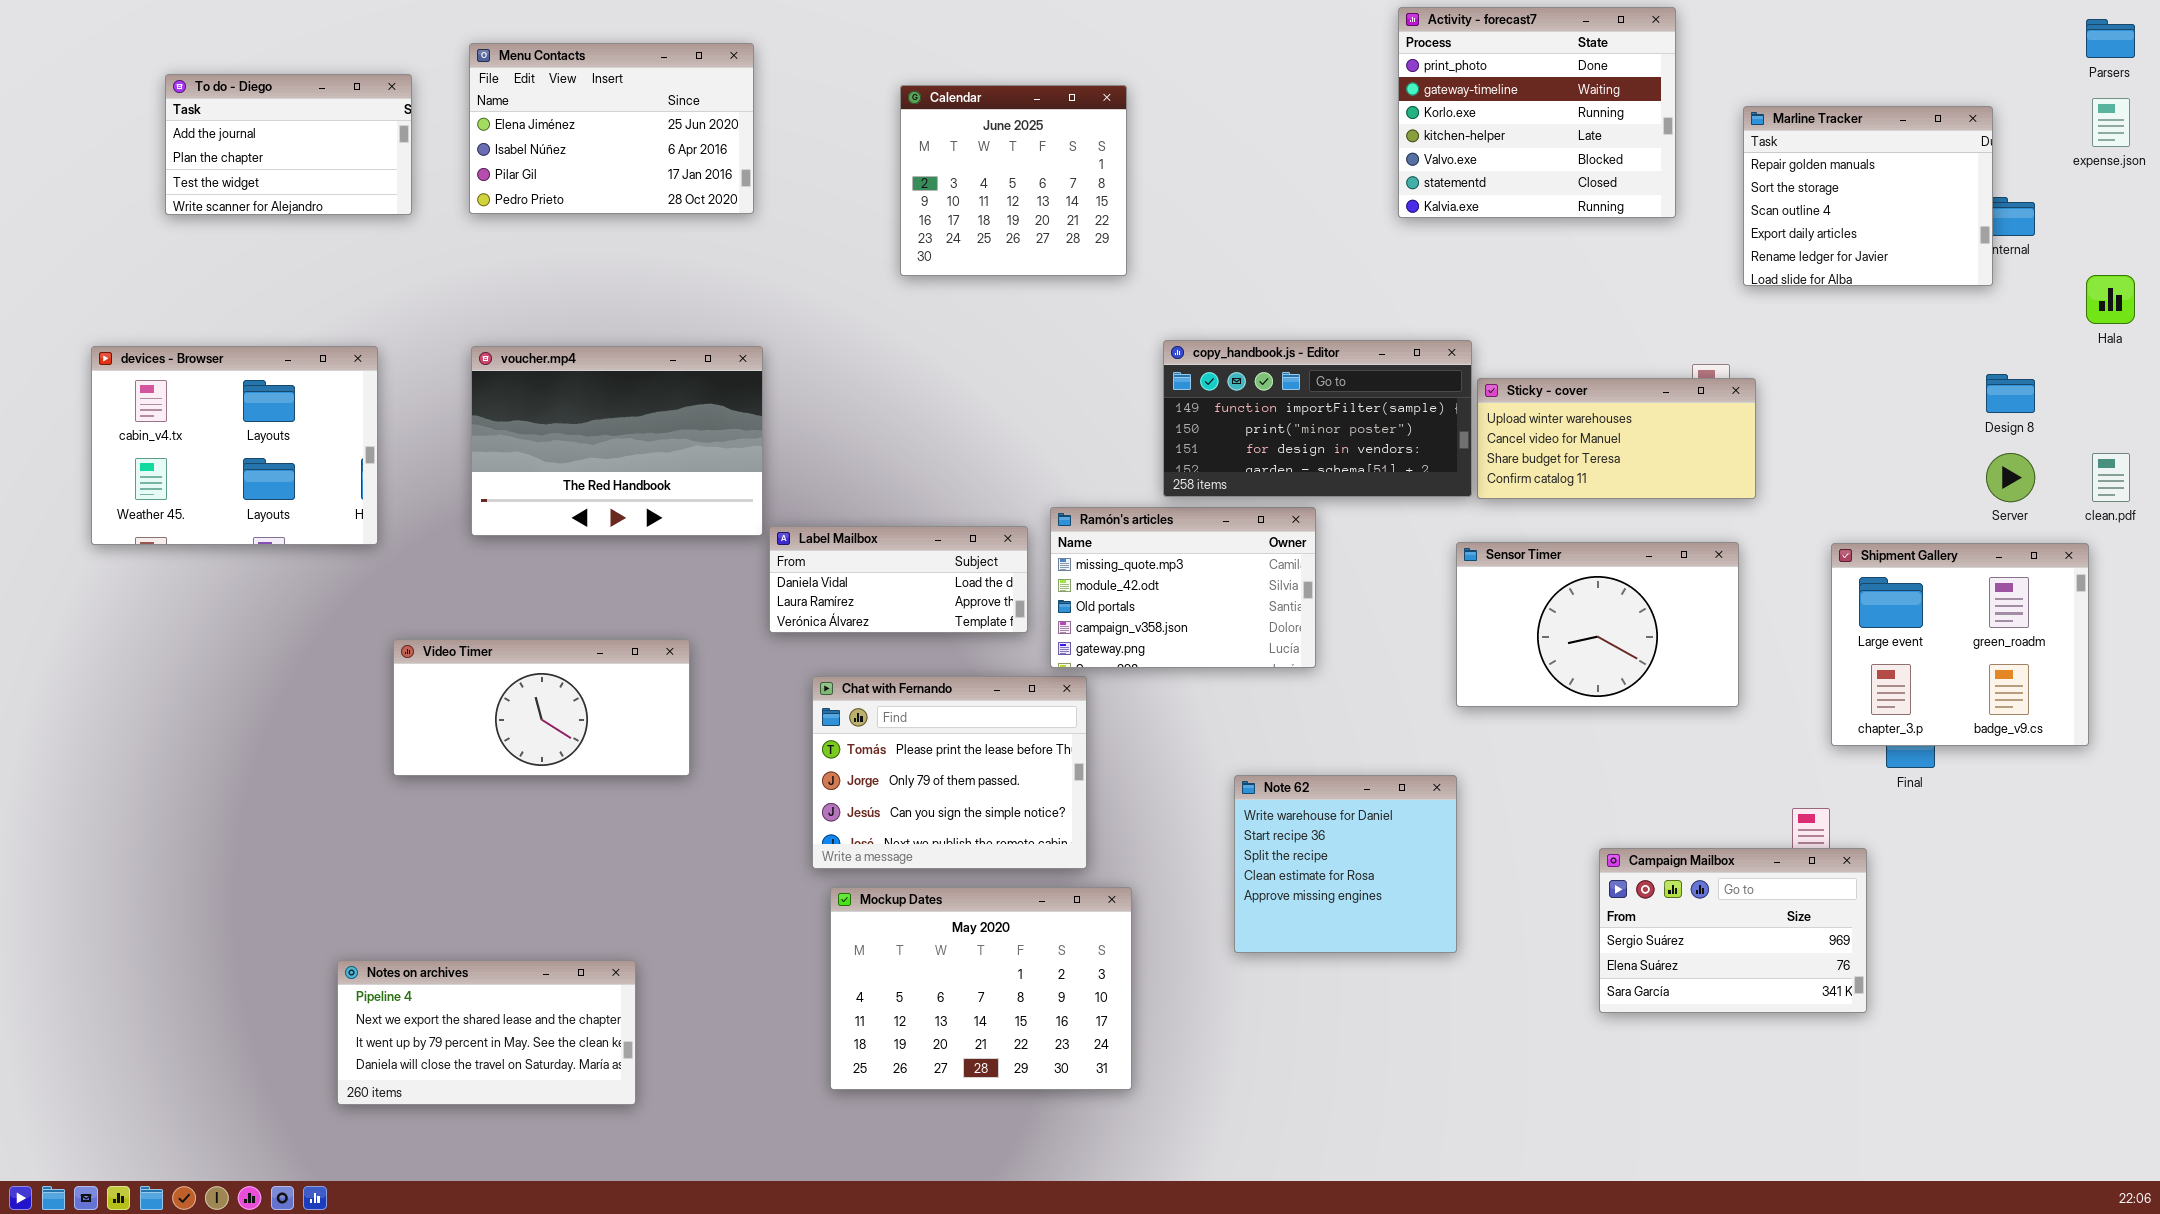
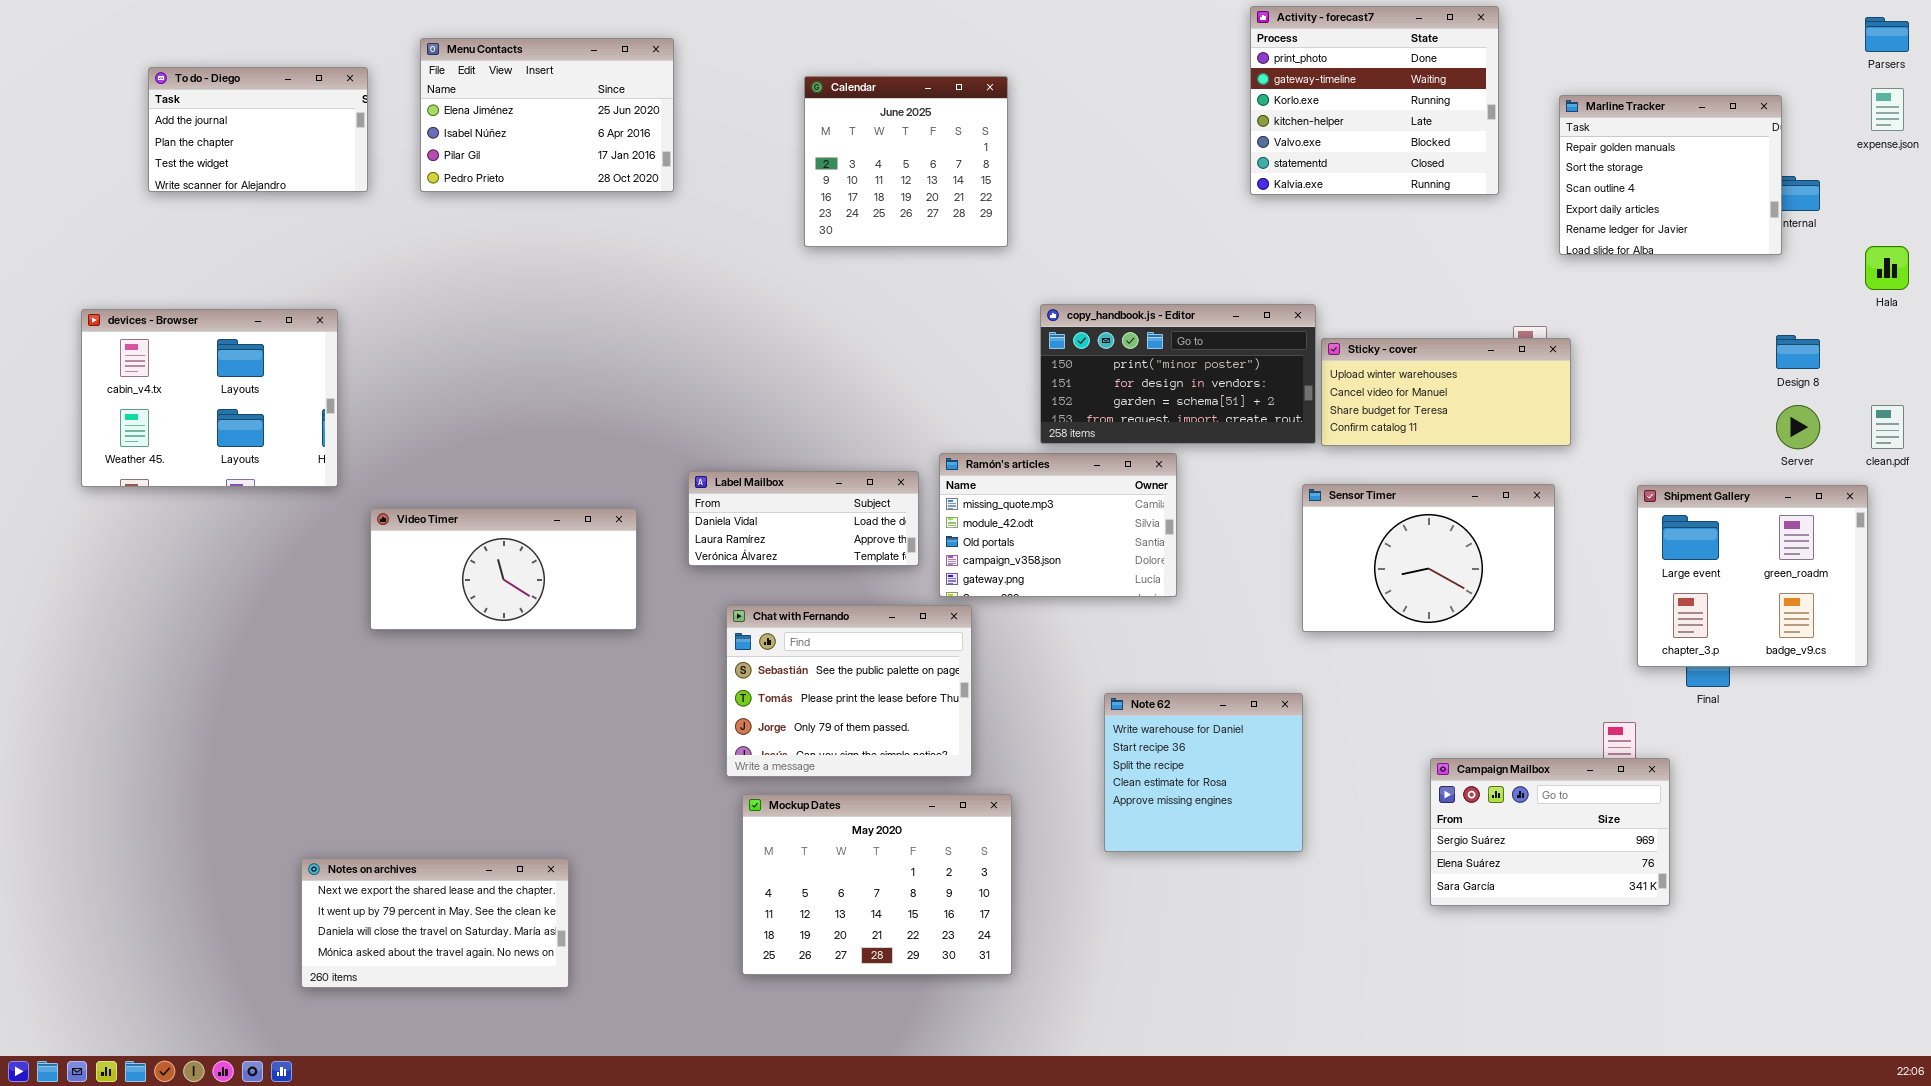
copy_handbook.js - Editor: [1163,340,1472,497] -> [1040,304,1316,444], scrolled down 1 row
voucher.mp4: [471,346,763,536] -> none, closed
Video Timer: [393,639,690,776] -> [370,508,637,630], moved
Chat with Fernando: [812,676,1087,869] -> [726,605,972,777], scrolled up 1 row
Notes on archives: [337,960,636,1105] -> [301,858,569,988], scrolled down 1 row

